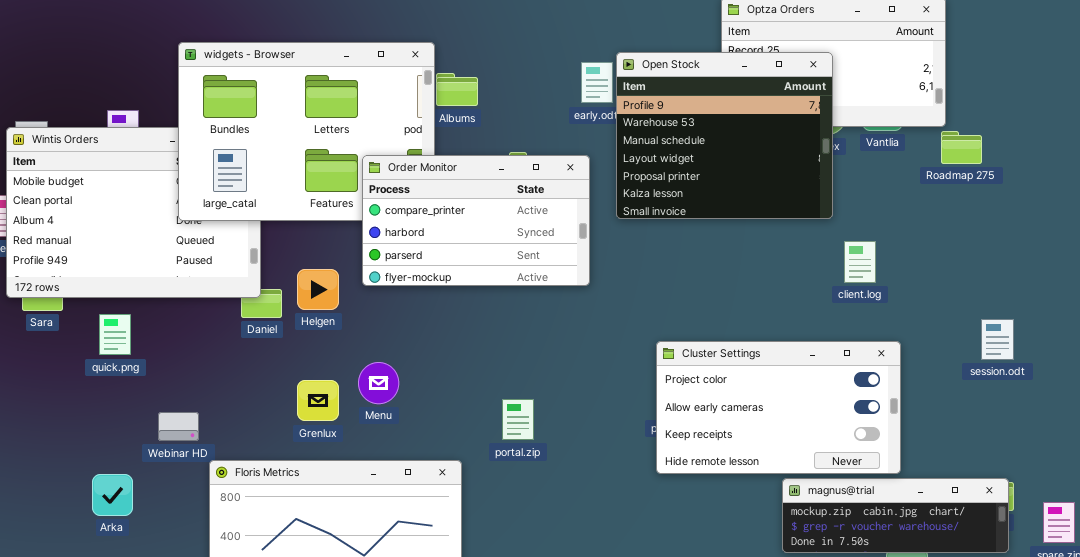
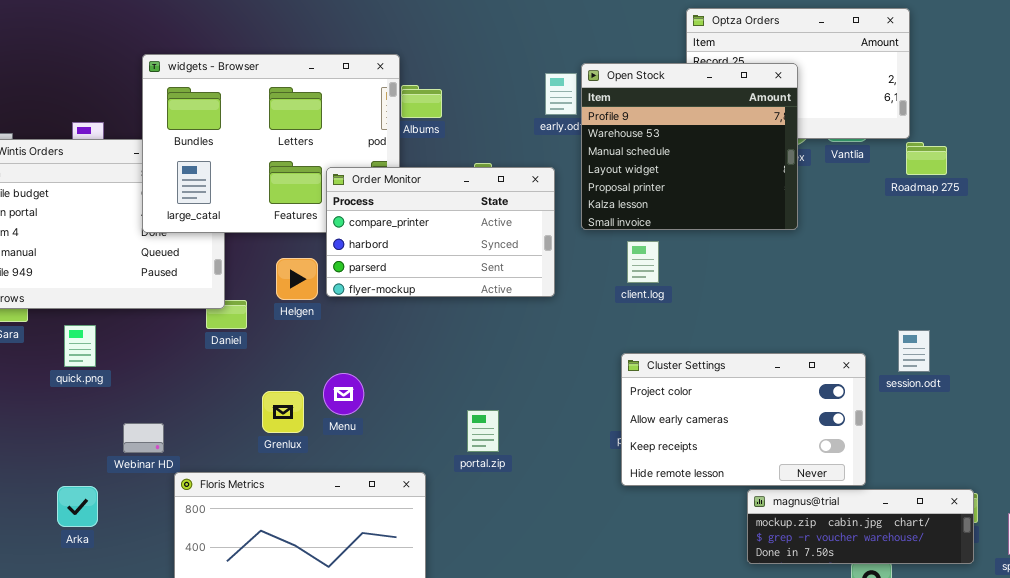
client.log: [844,241,876,283] -> [627,241,659,283], moved
Helgen: [297,269,339,310] -> [276,258,318,300], moved
session.odt: [981,319,1014,360] -> [898,330,930,372], moved

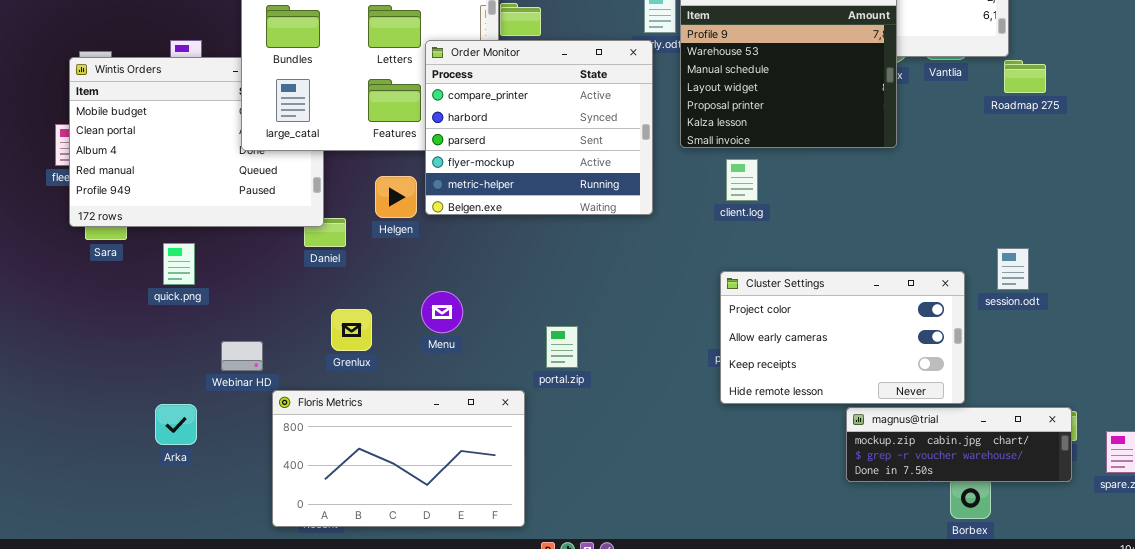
Order Monitor: [326,167,555,297] -> [425,40,653,215], resized
Grenlux: [262,391,304,433] -> [331,309,372,351], moved
portal.zip: [467,410,499,452] -> [546,326,578,368], moved

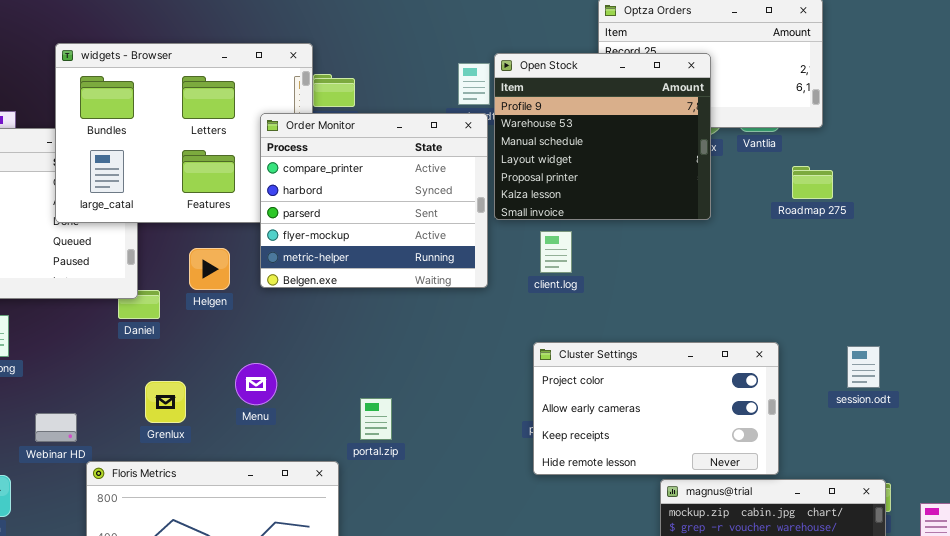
Order Monitor: [425,40,653,215] -> [260,113,488,288], moved
Roadmap 275: [1004,60,1046,93] -> [792,166,833,199], moved
session.odt: [997,248,1029,290] -> [847,346,880,388], moved

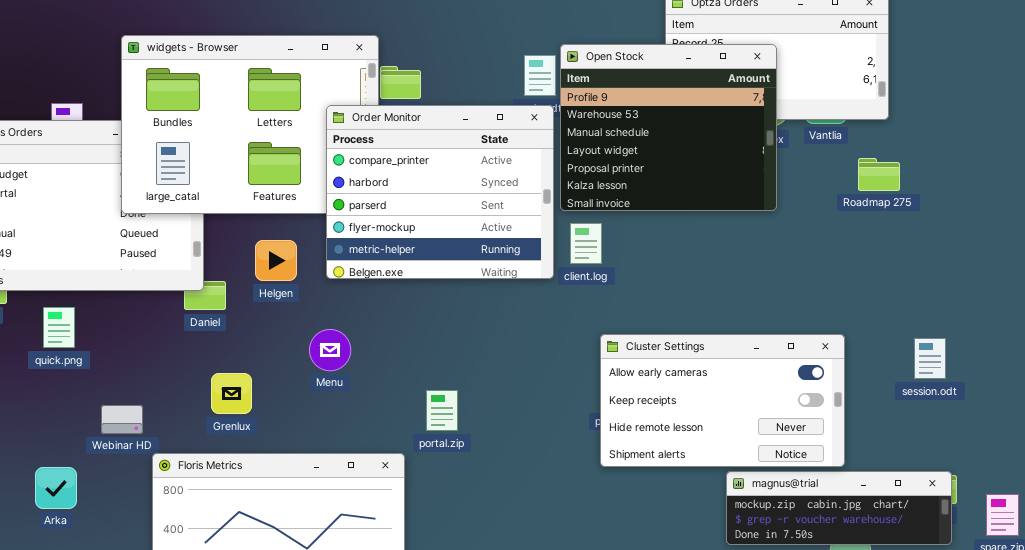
client.log: [540,231,572,273] -> [570,223,602,264], moved
Cluster Settings: [533,342,779,475] -> [600,334,845,467], scrolled down 1 row
Menu: [235,363,277,405] -> [309,329,351,371], moved

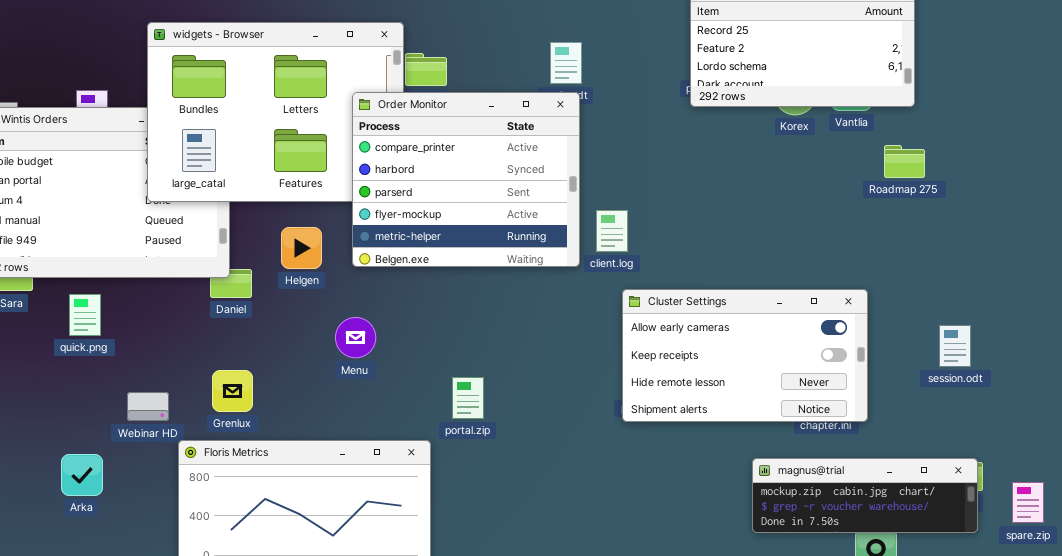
Open Stock: [560,44,777,211] -> none, closed
Cluster Settings: [600,334,845,467] -> [622,289,868,422], moved
Grenlux: [211,373,252,414] -> [212,370,253,412], moved

